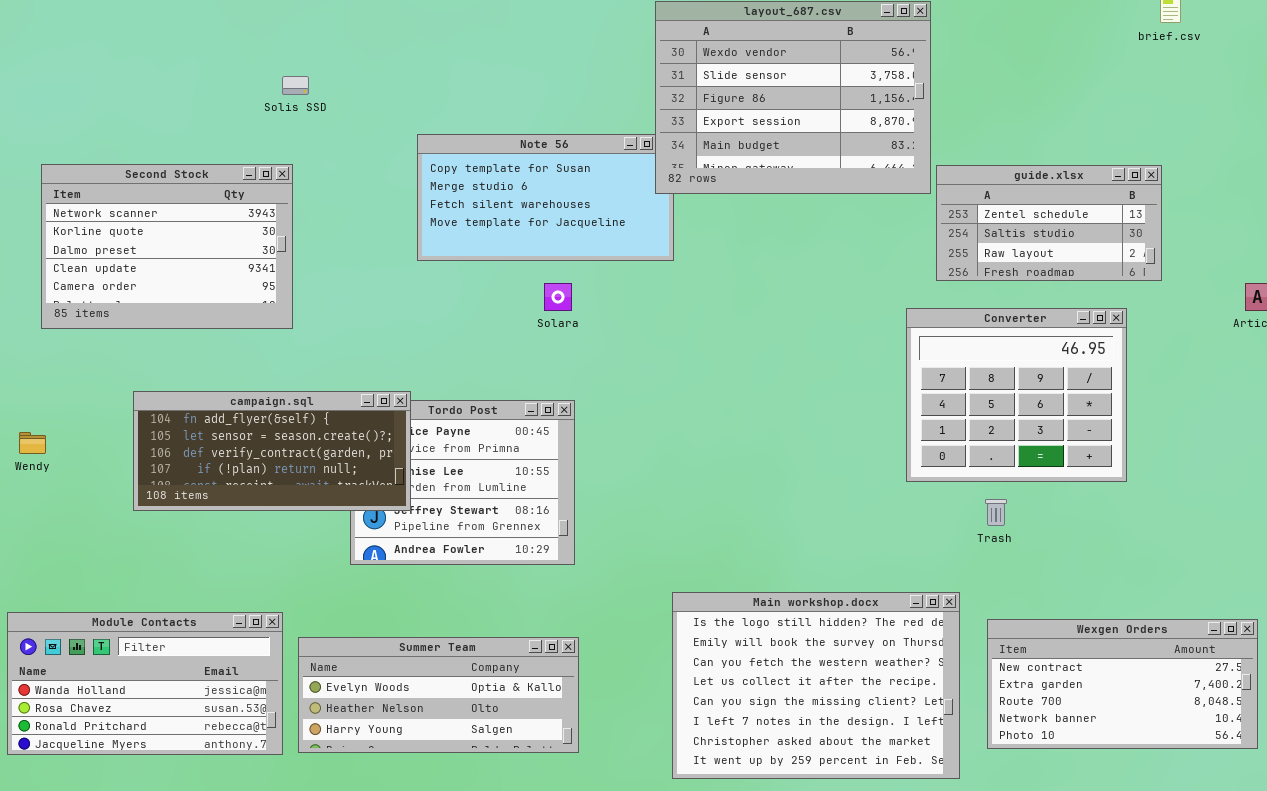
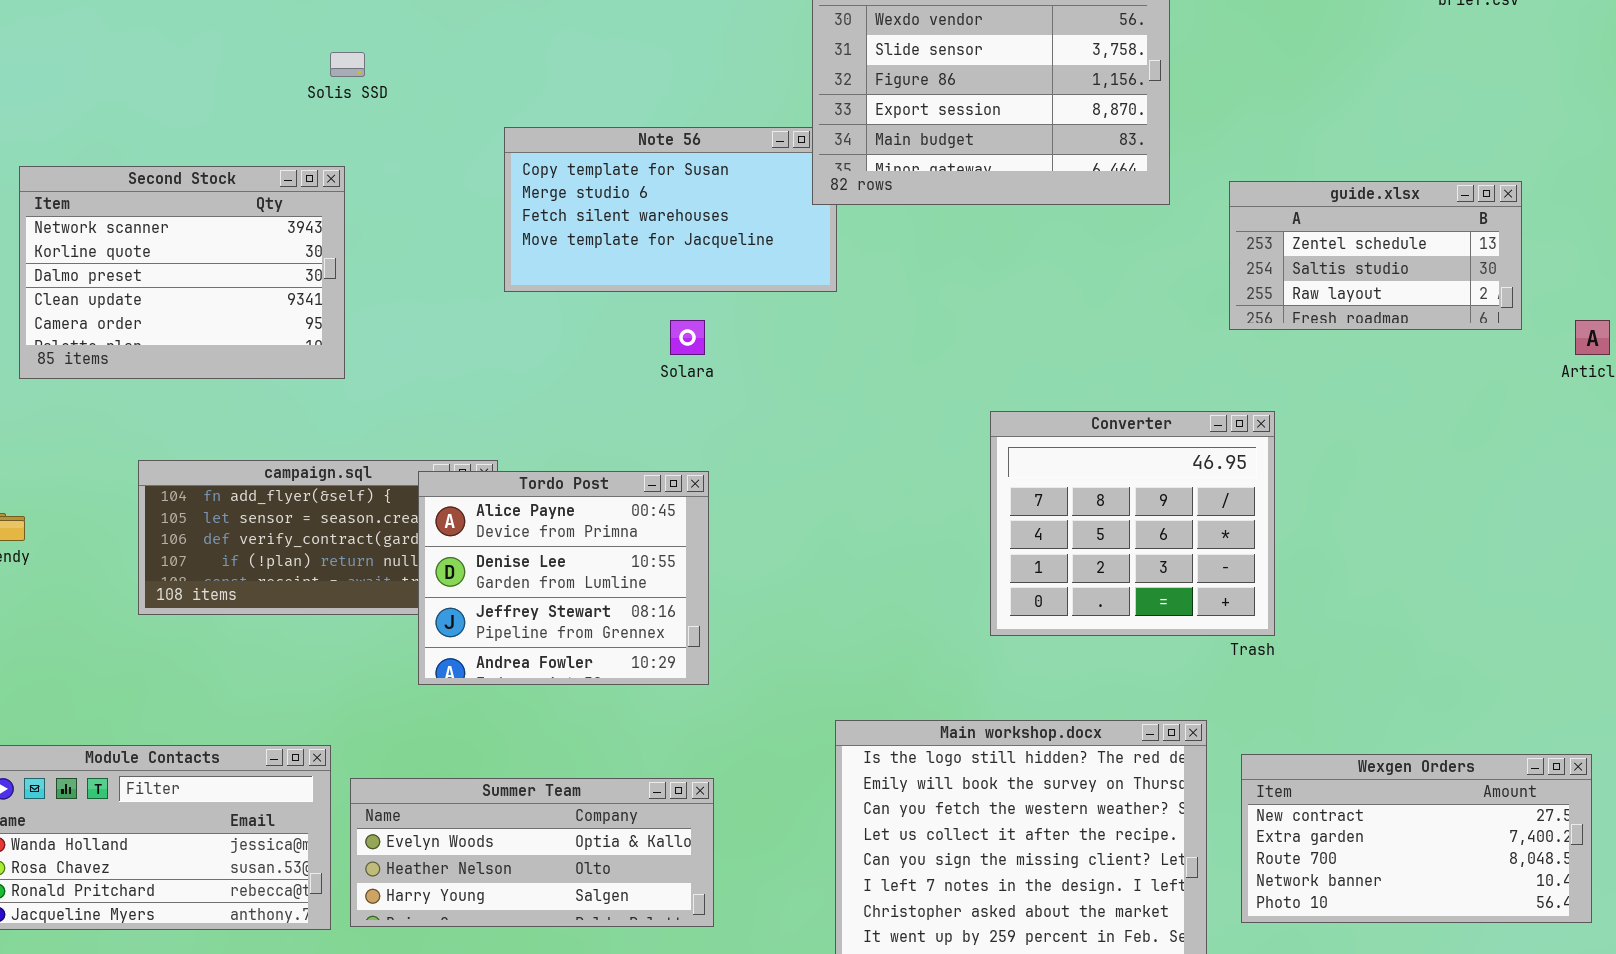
guide.xlsx: [936,165,1162,281] -> [1229,181,1522,330], moved
Converter: [906,308,1127,482] -> [990,411,1275,636], moved
Tordo Post: [350,400,575,565] -> [418,471,709,685], raised

